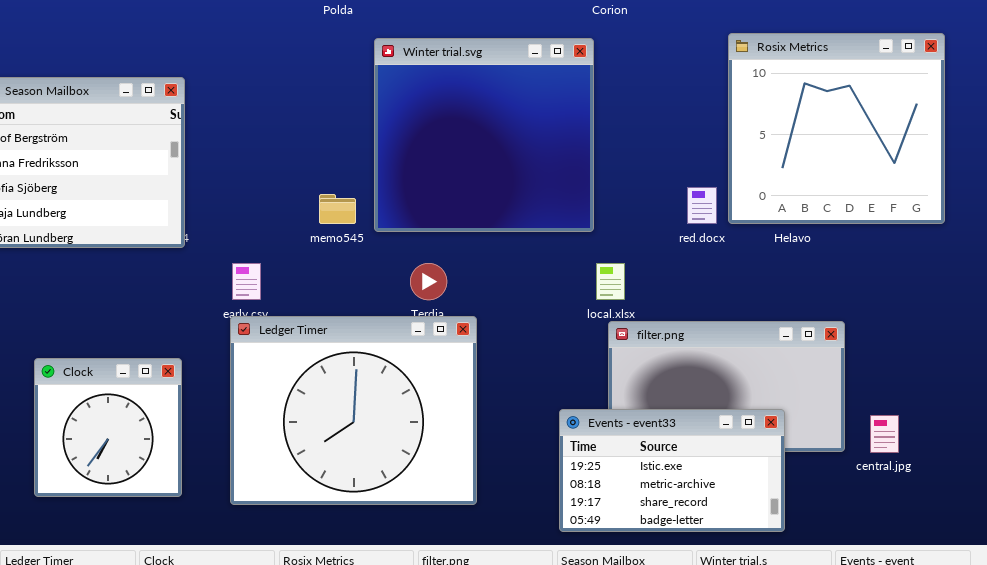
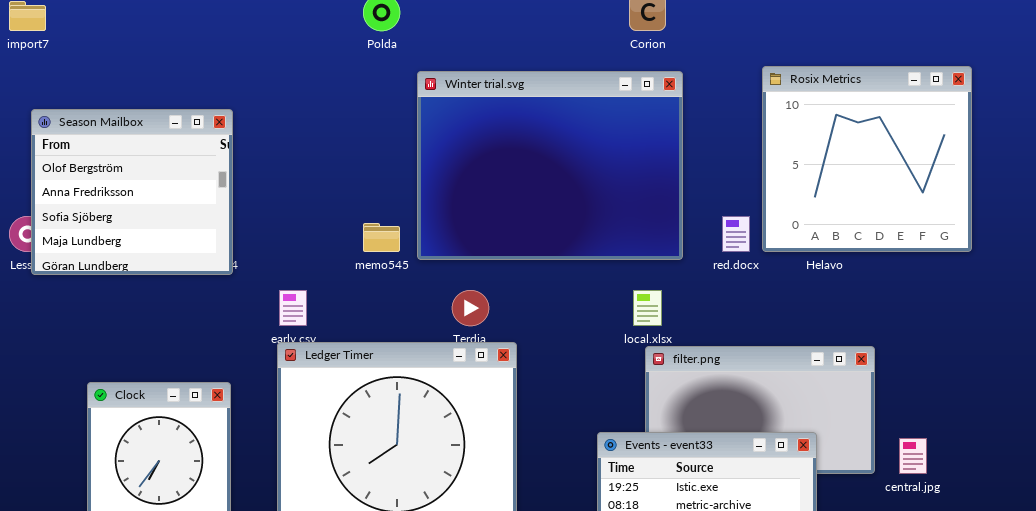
Winter trial.svg: [374,38,594,232] -> [417,71,683,260], resized

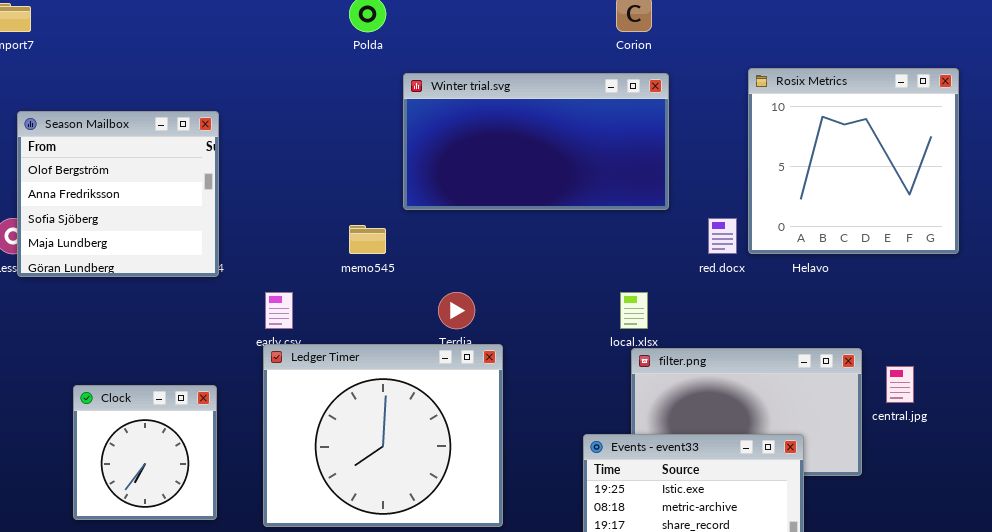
Winter trial.svg: [417,71,683,260] -> [403,73,669,210], resized
central.jpg: [899,438,927,474] -> [886,366,914,403], moved

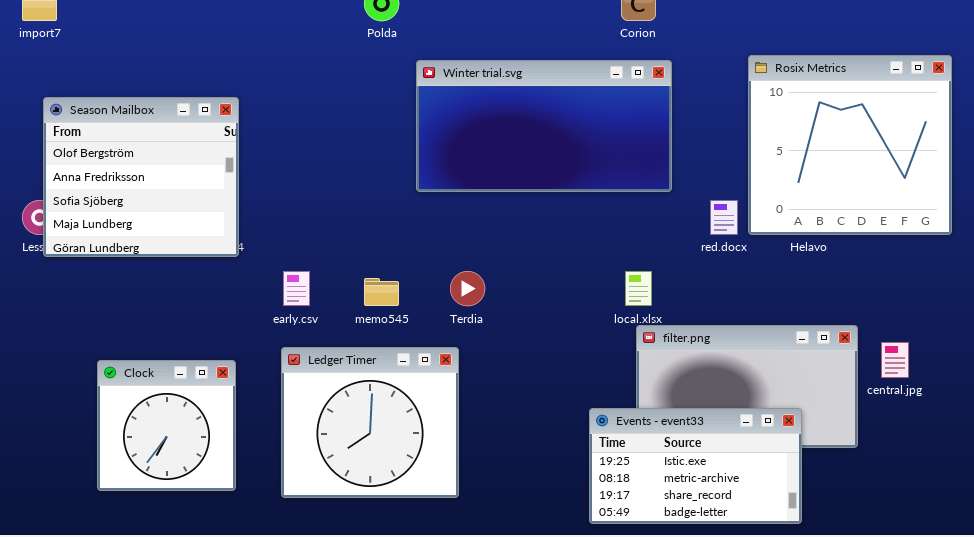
memo545: [349,225,386,254] -> [364,278,399,306], moved
Ledger Timer: [263,344,503,527] -> [281,347,459,498], resized

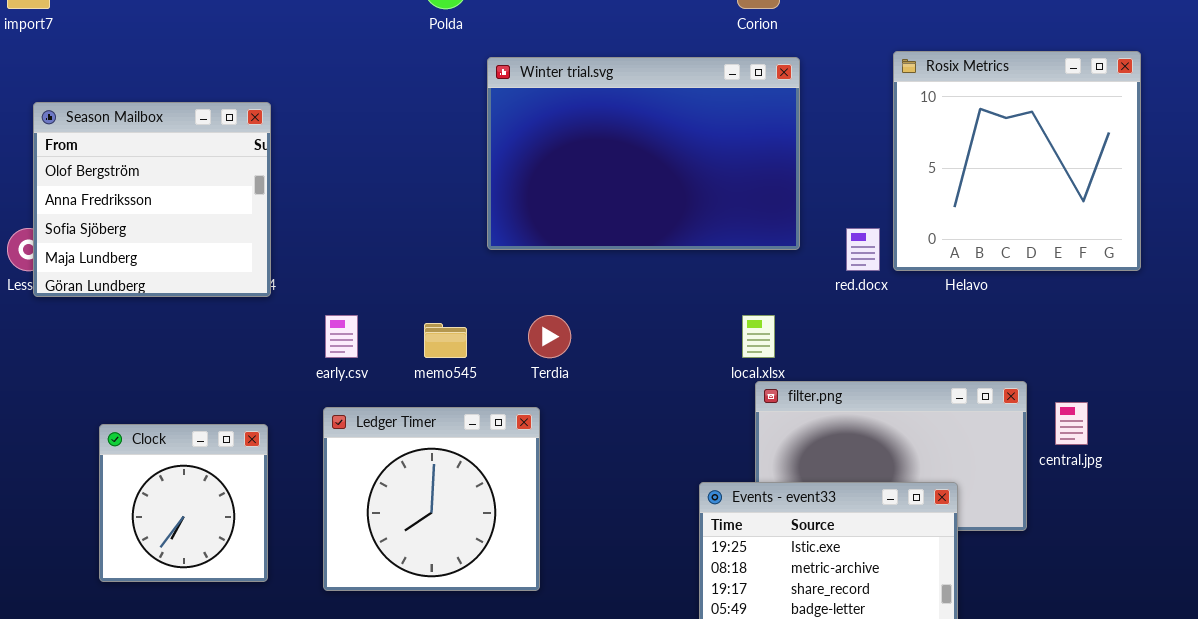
Winter trial.svg: [416,60,672,192] -> [487,57,800,250], resized

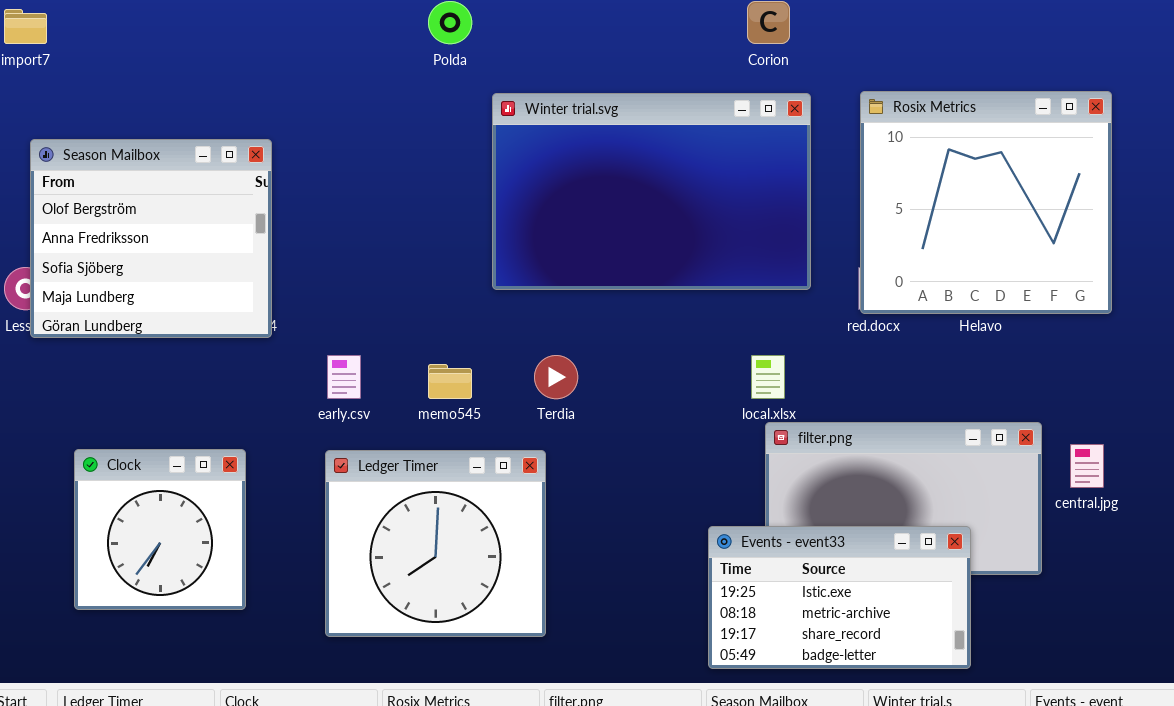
Rosix Metrics: [893,51,1141,271] -> [860,91,1112,314], moved
Clock: [99,424,268,582] -> [74,449,246,610], moved

